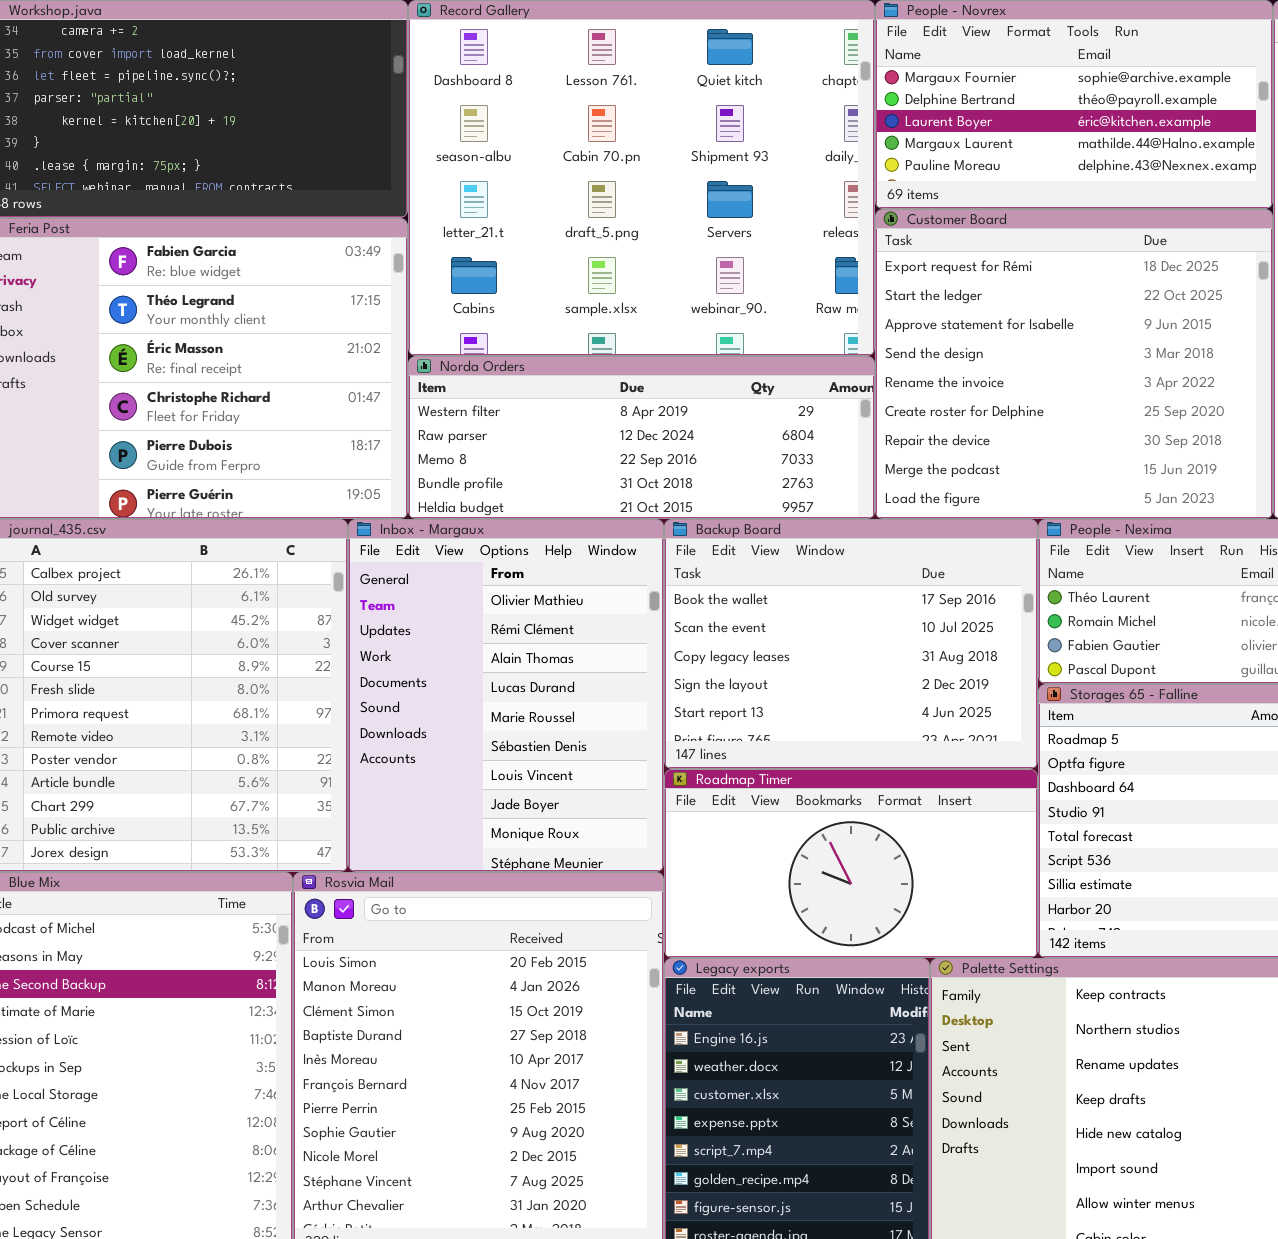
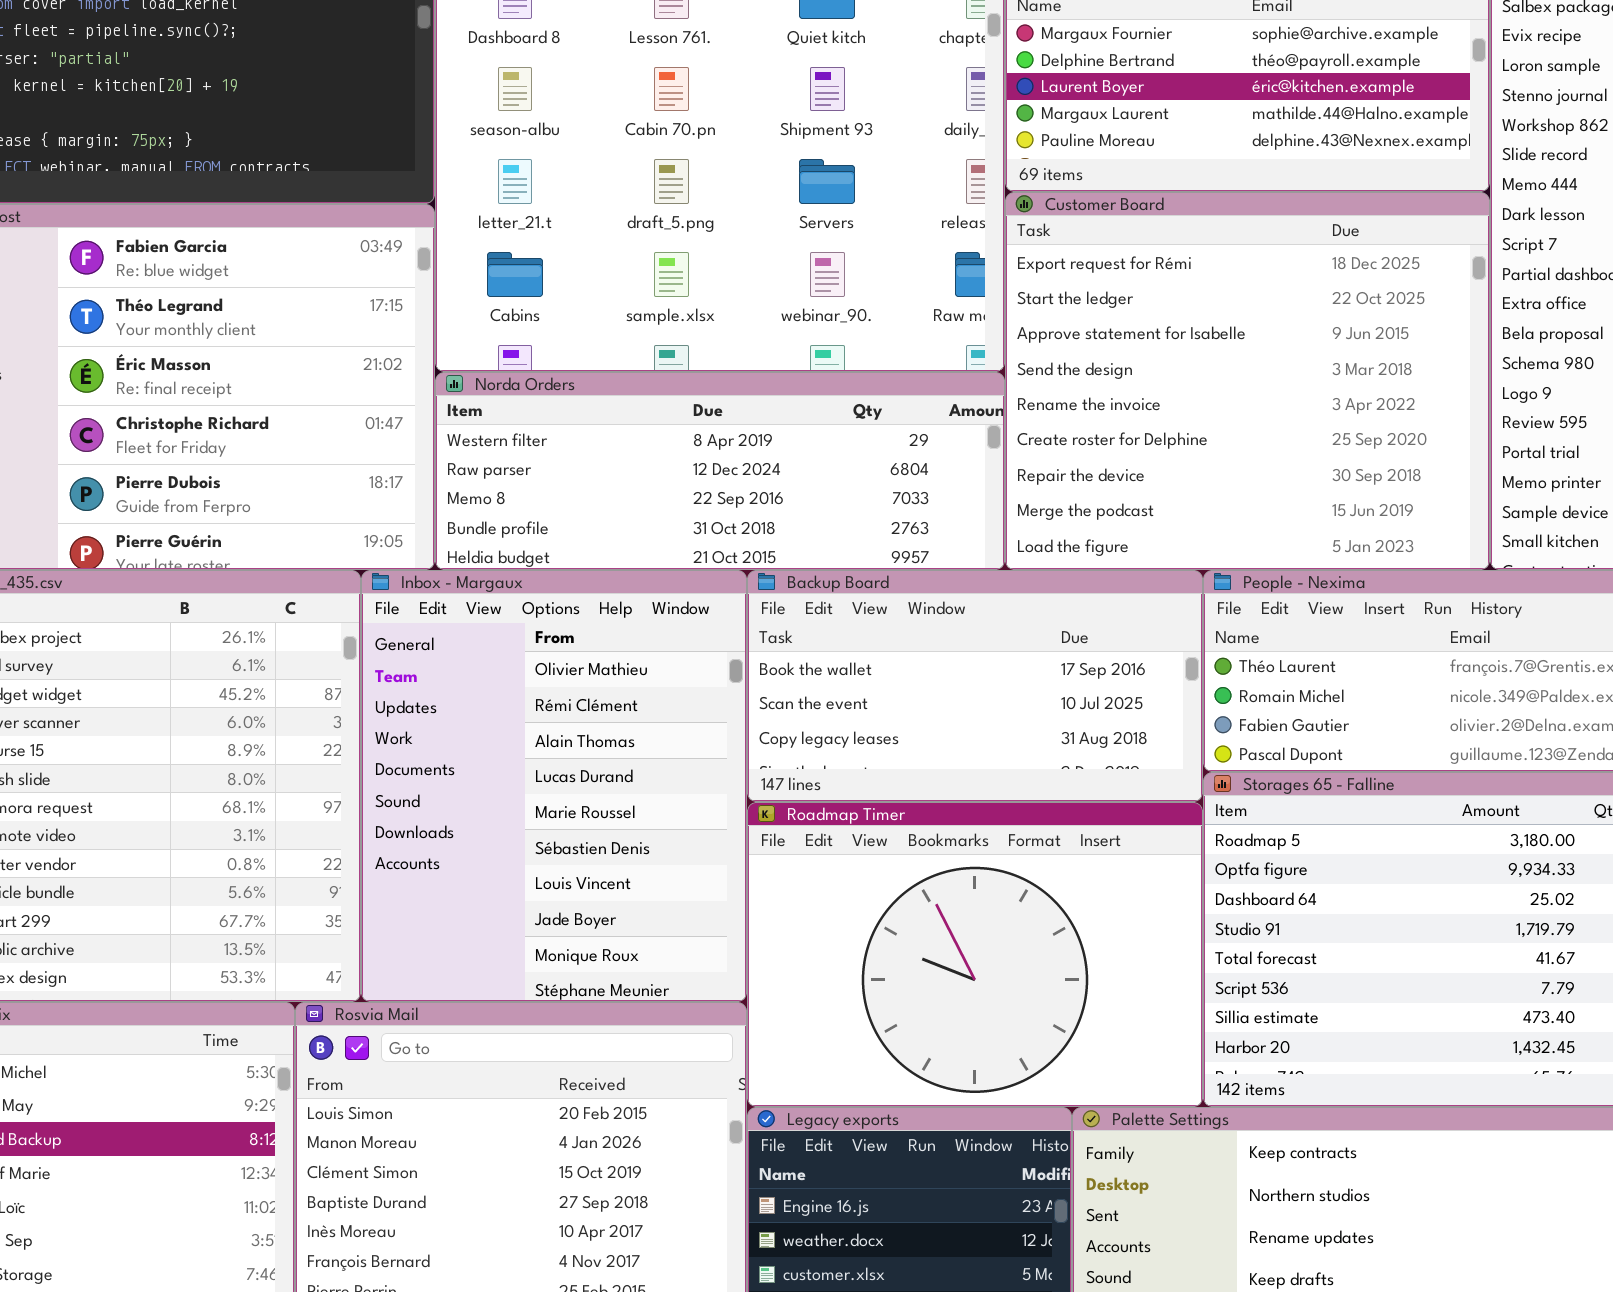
Backup Board: [664,519,1038,769] -> [747,570,1203,802], resized
Roadmap Timer: [664,769,1038,958] -> [747,802,1203,1107], resized

